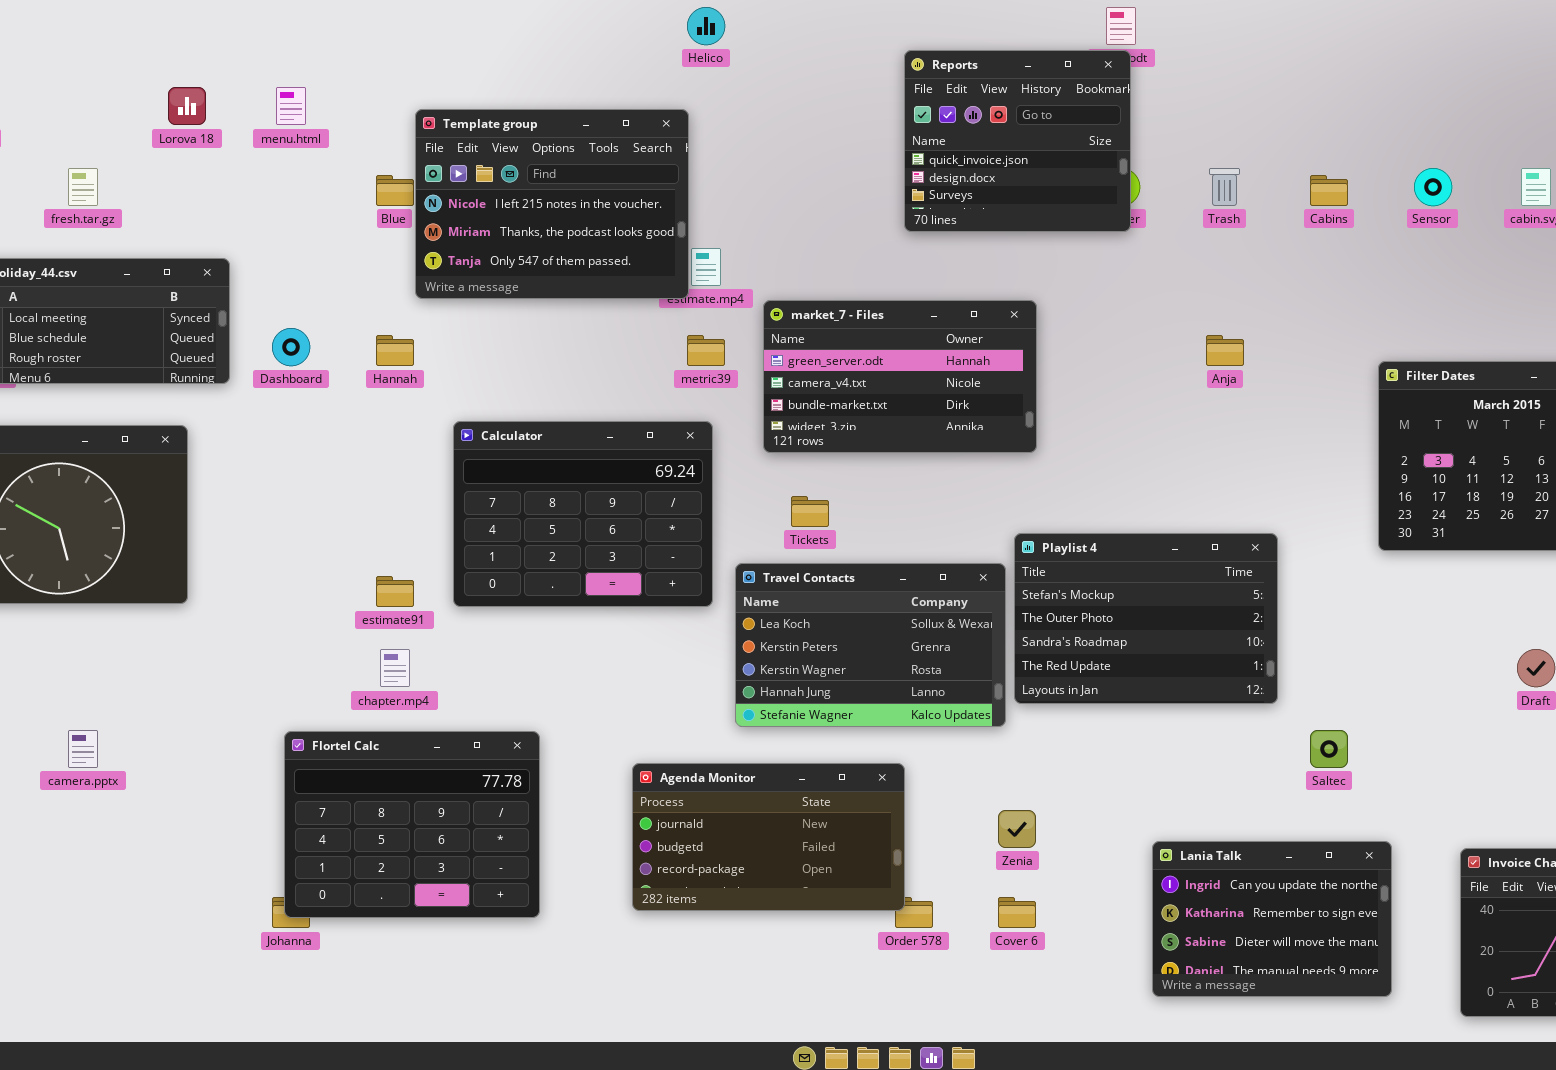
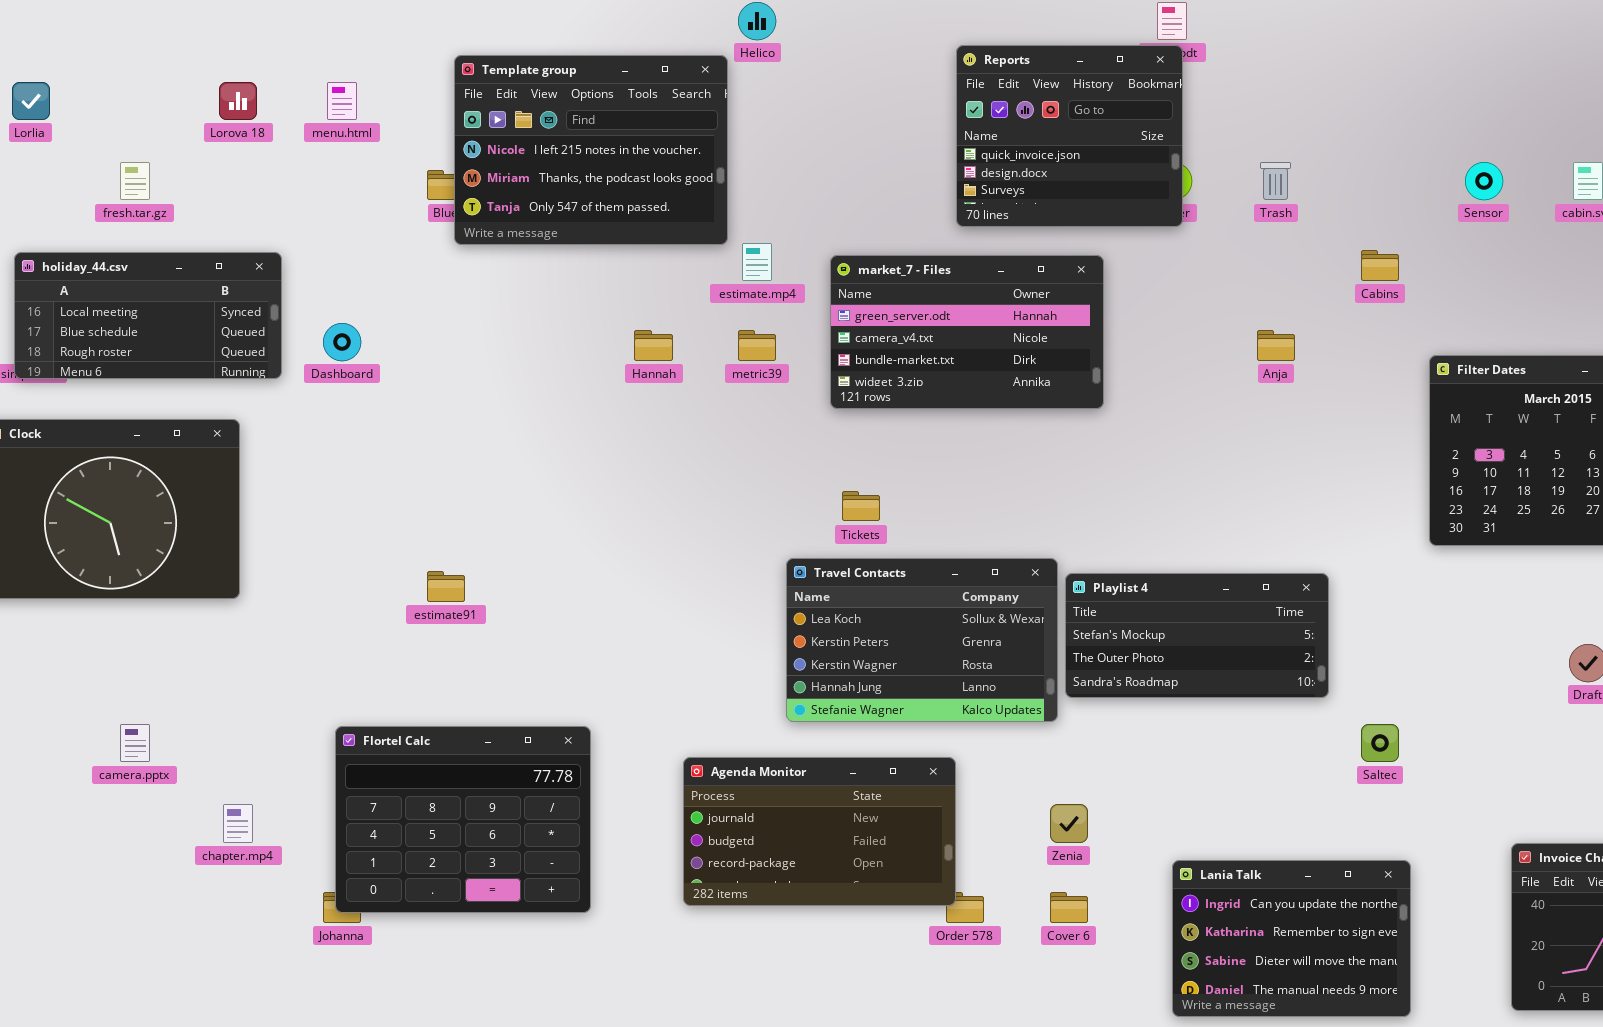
Template group: [415,109,689,299] -> [454,55,728,245], moved
Cabins: [1310,175,1348,206] -> [1361,250,1399,281], moved
market_7 - Files: [763,300,1037,453] -> [830,255,1104,409], moved
Hannah: [376,335,414,366] -> [634,330,673,361], moved
Calculator: [453,421,713,607] -> none, closed
Playlist 4: [1014,533,1278,704] -> [1065,573,1329,698], resized
chapter.mp4: [380,649,410,687] -> [223,804,253,843], moved
Lania Talk: [1152,841,1392,997] -> [1172,860,1411,1017], moved

